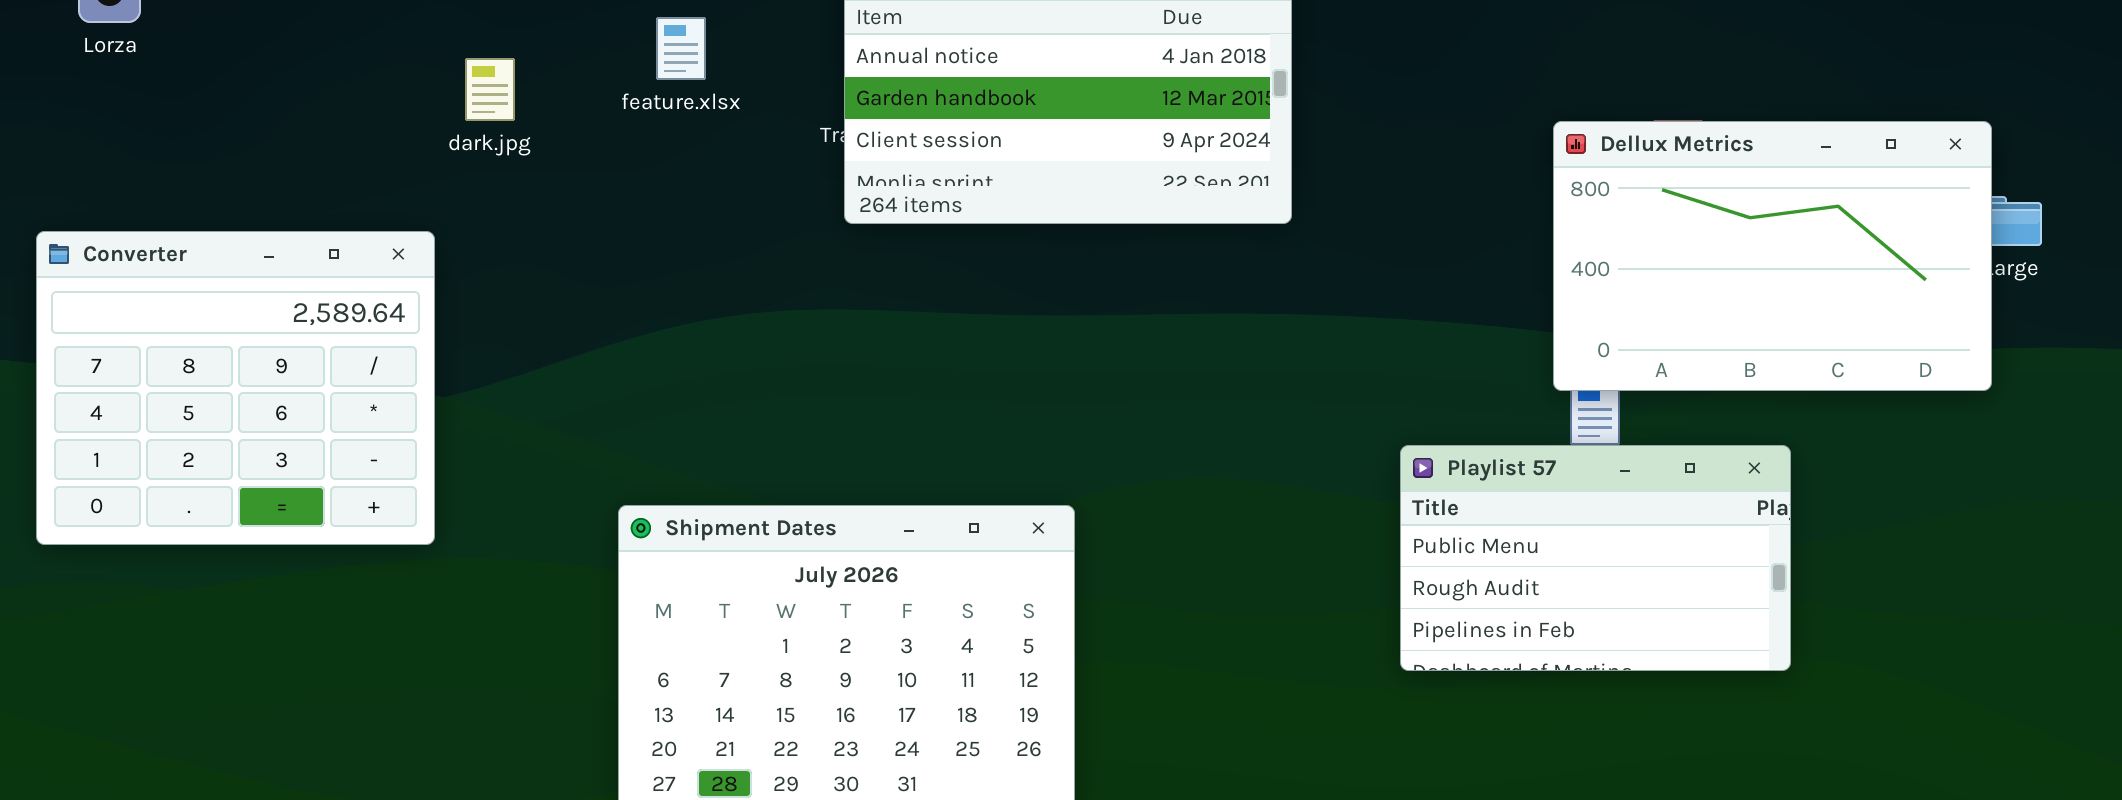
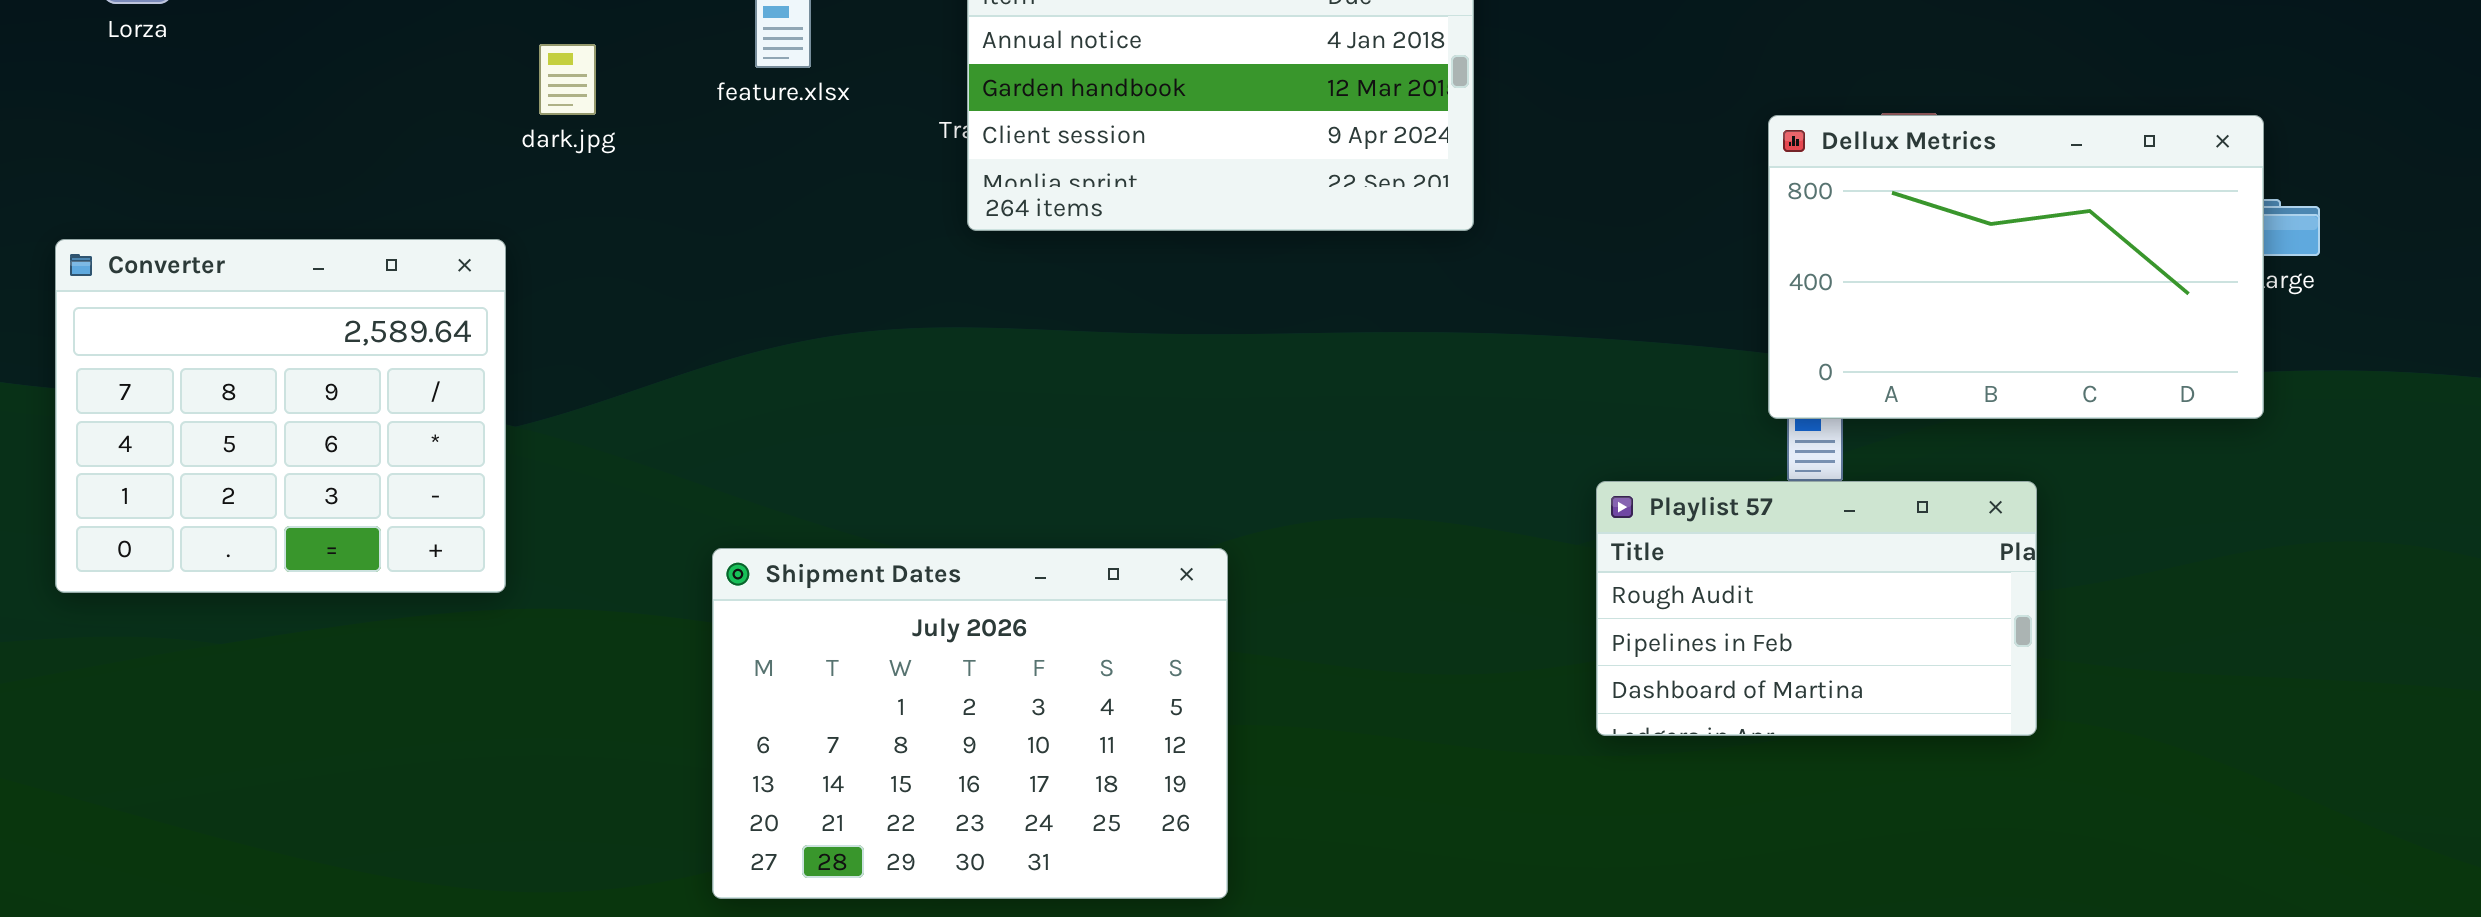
Playlist 57: [1400,445,1791,671] -> [1596,481,2037,736], scrolled down 1 row

